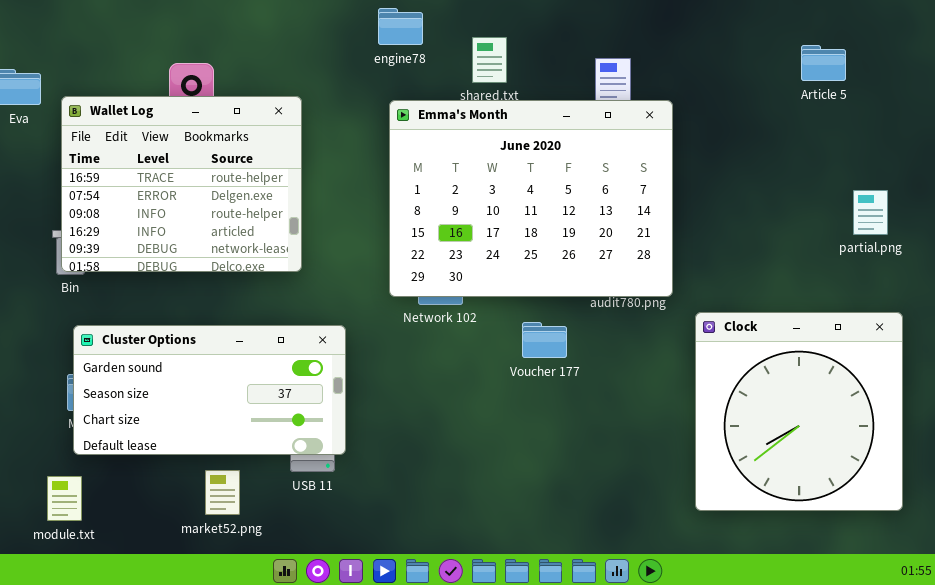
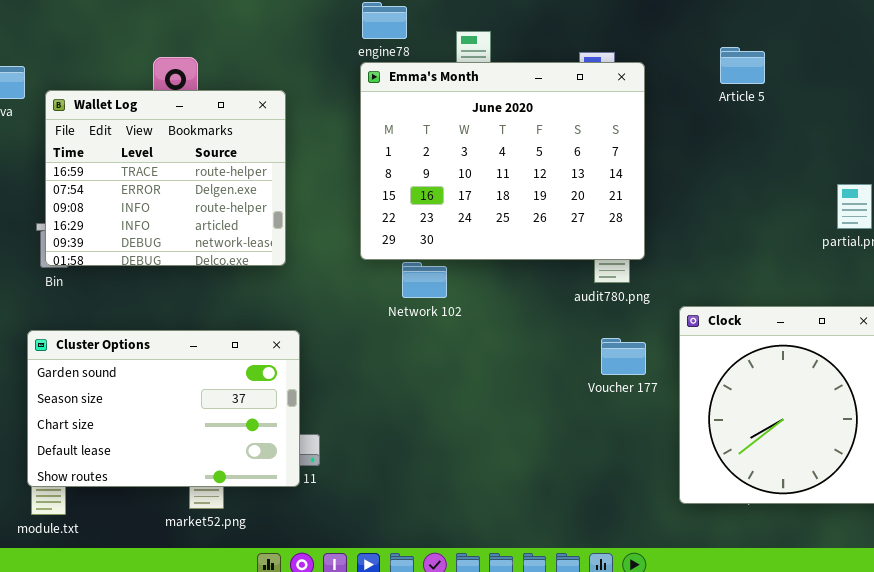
Article 5: [801,45,846,81] -> [720,47,765,84], moved
Emma's Month: [389,100,673,297] -> [360,62,645,260], moved
Voucher 177: [522,322,567,358] -> [601,338,646,375], moved
Cluster Options: [73,325,346,455] -> [27,330,300,487], moved, resized

